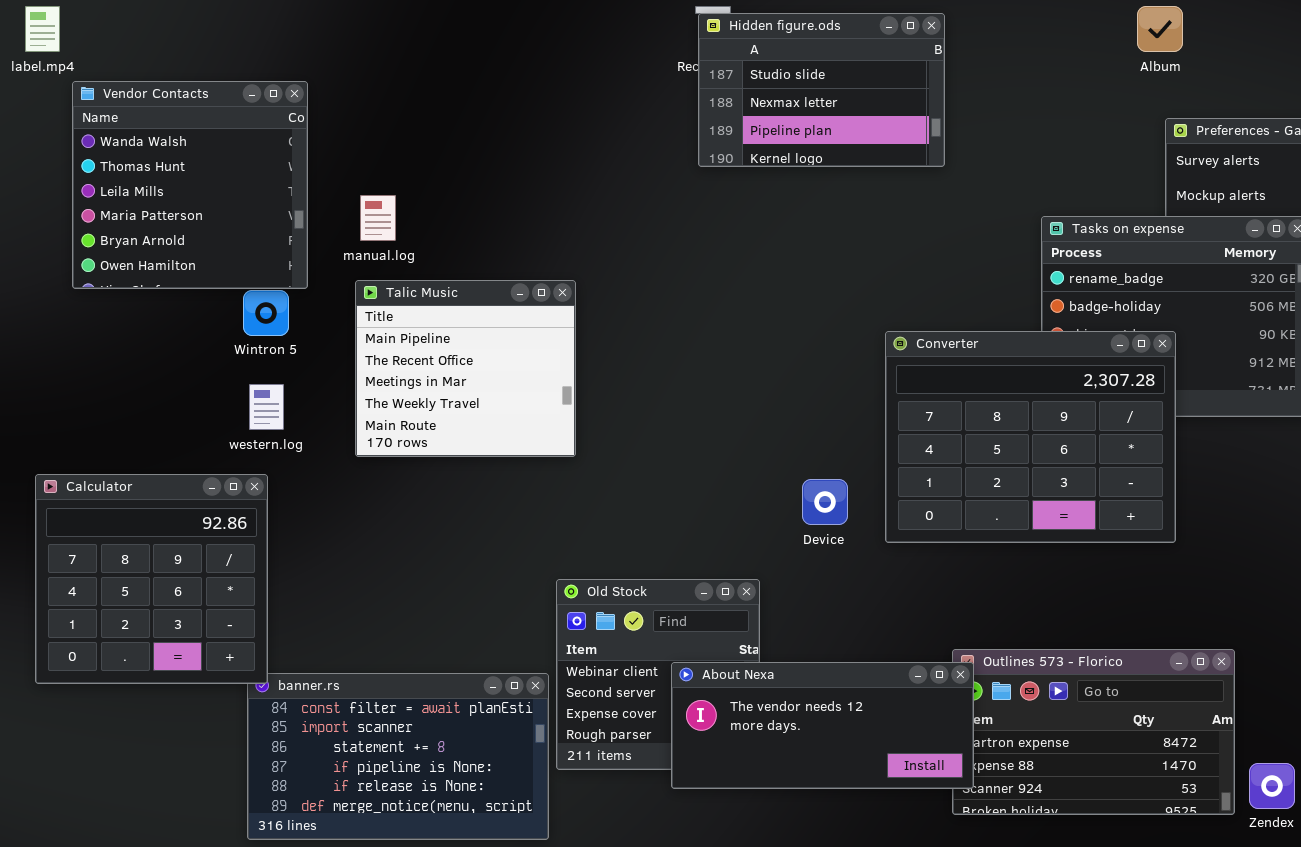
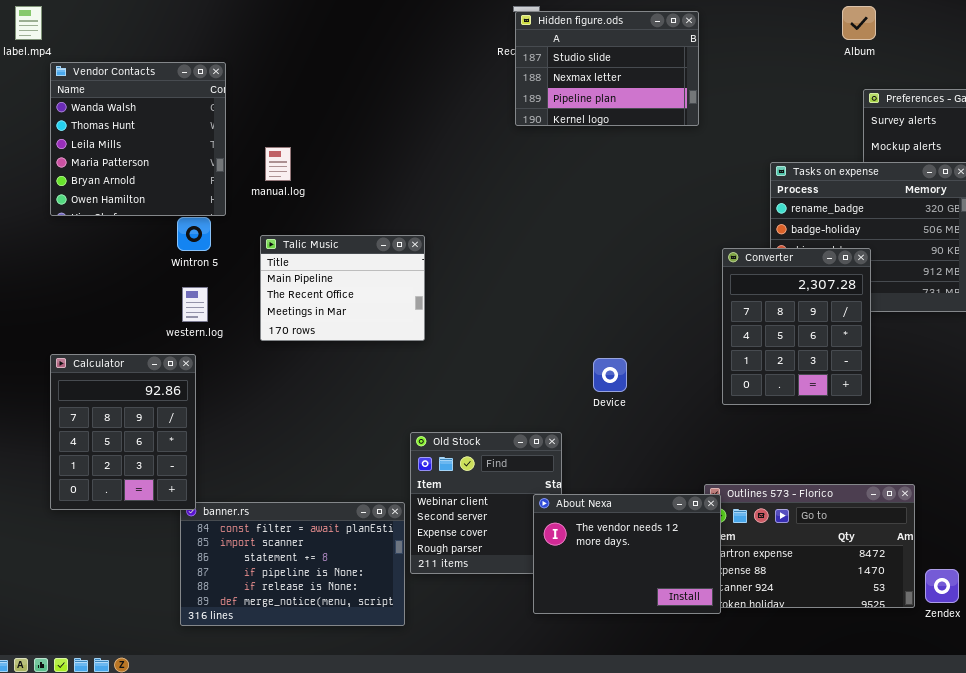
Talic Music: [355,280,576,457] -> [260,235,425,341], resized
Converter: [885,331,1176,543] -> [722,248,871,405], resized
Calculator: [35,474,268,684] -> [50,354,196,510], resized
About Nexa: [671,662,974,789] -> [533,494,721,614], resized

